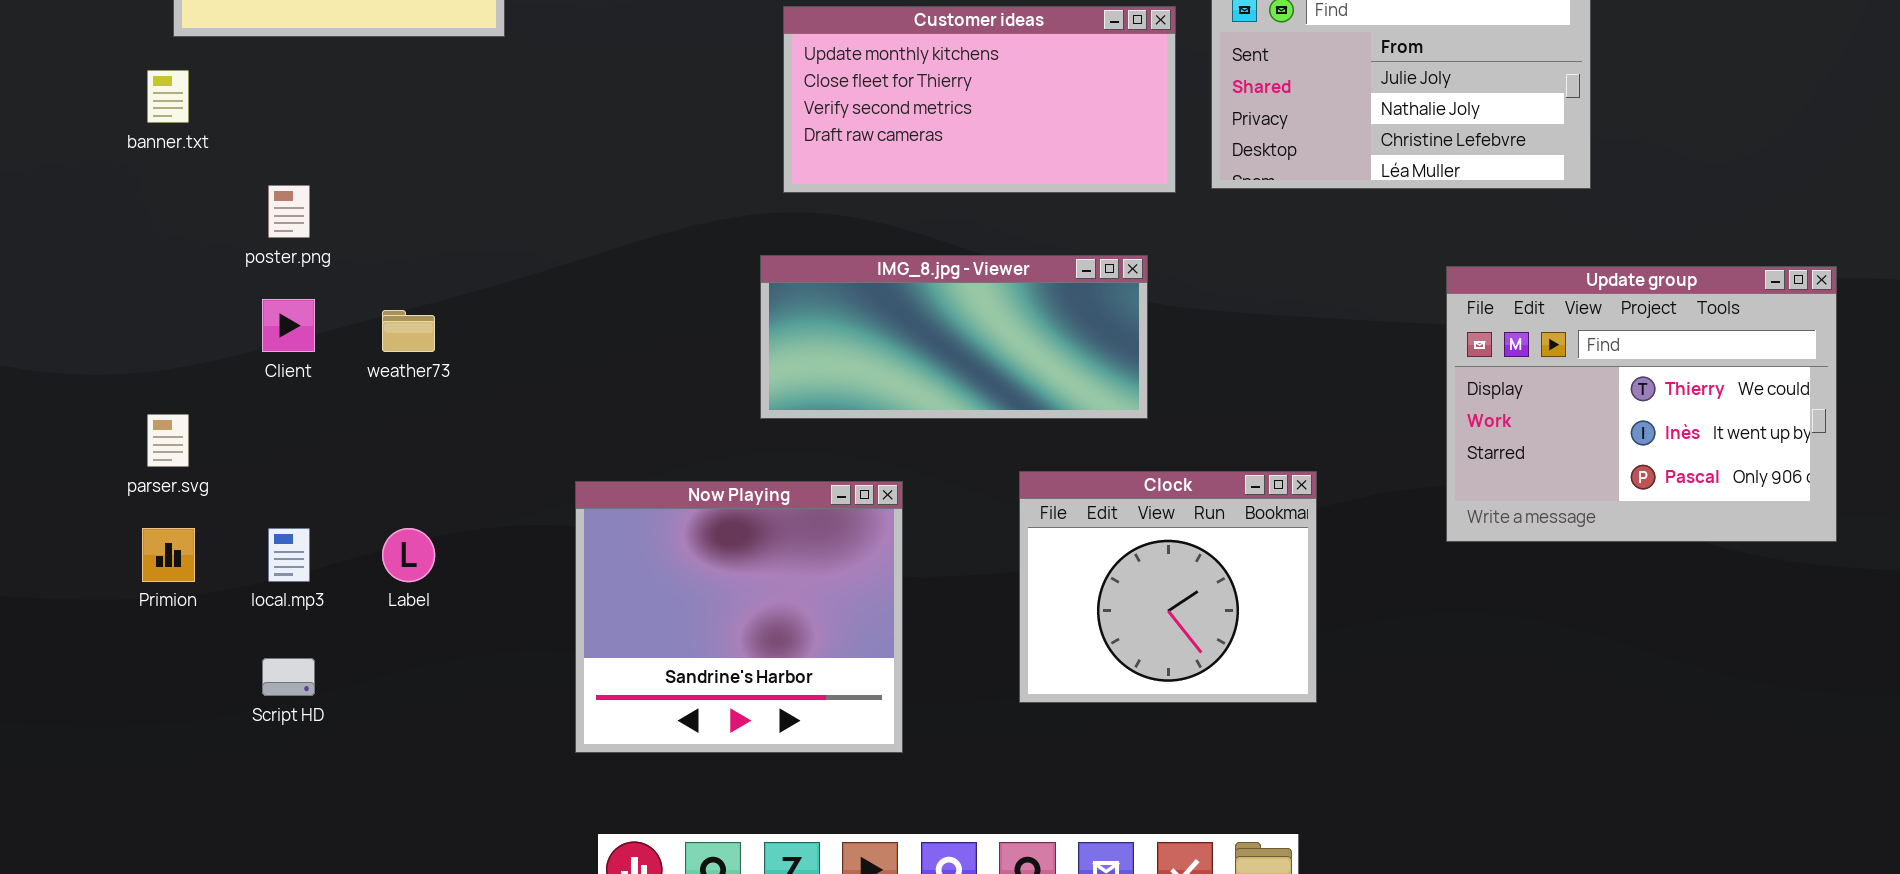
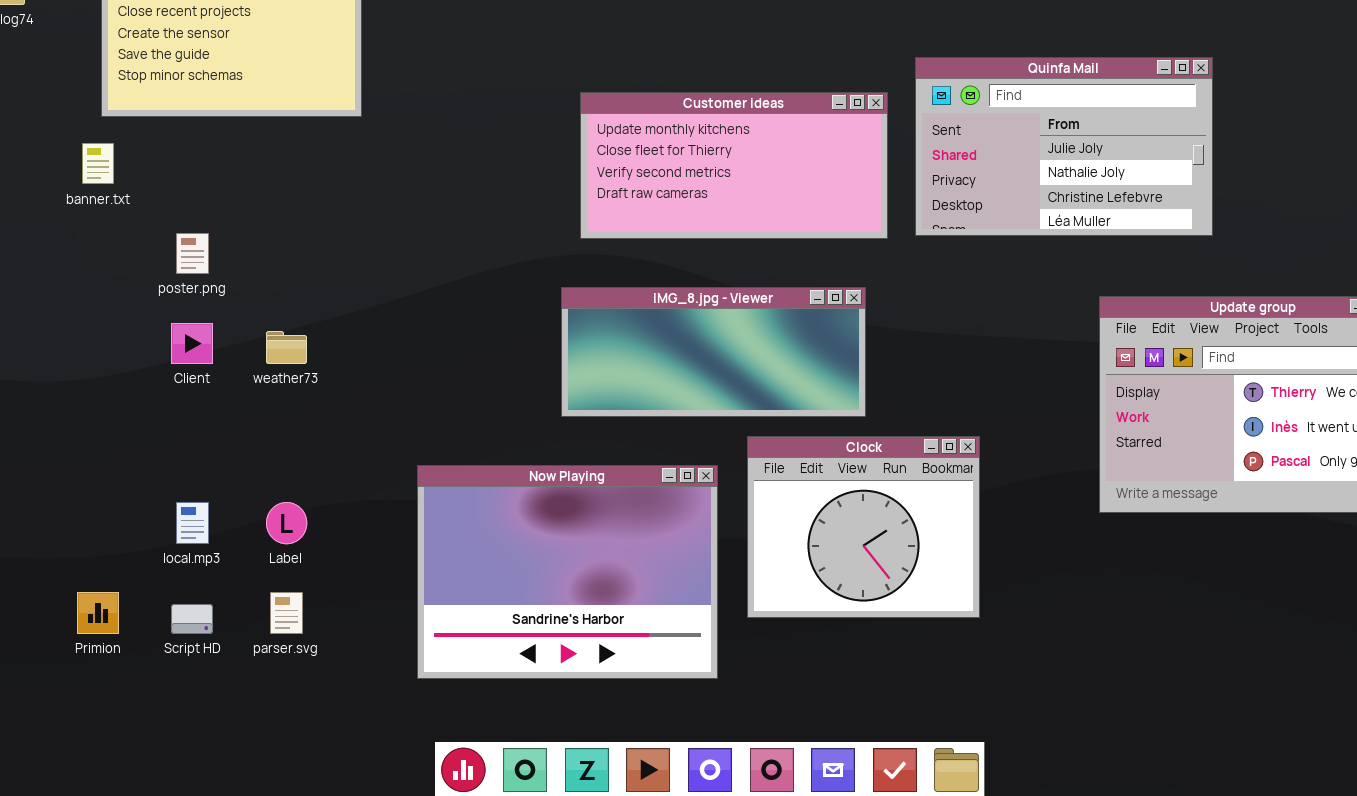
parser.svg: [147,414,189,467] -> [270,592,303,634], moved
Clock: [1019,471,1317,703] -> [747,436,980,618], moved
Now Playing: [575,481,903,753] -> [417,465,718,679], resized
Primion: [142,528,195,582] -> [77,592,119,634], moved

